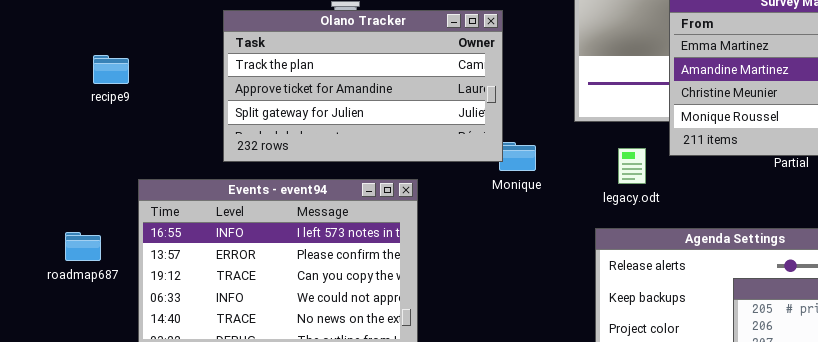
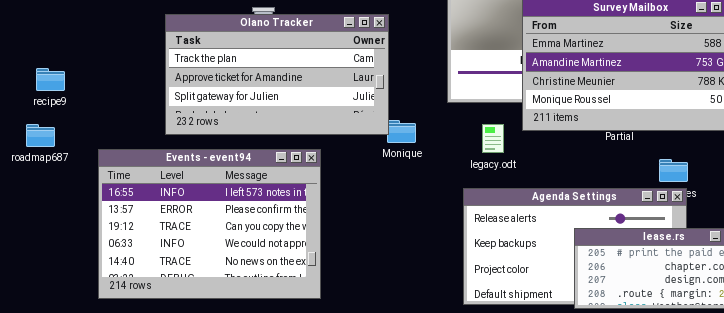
recipe9: [93,55,129,84] -> [36,68,65,91], moved
roadmap687: [65,232,101,261] -> [26,124,55,147], moved

